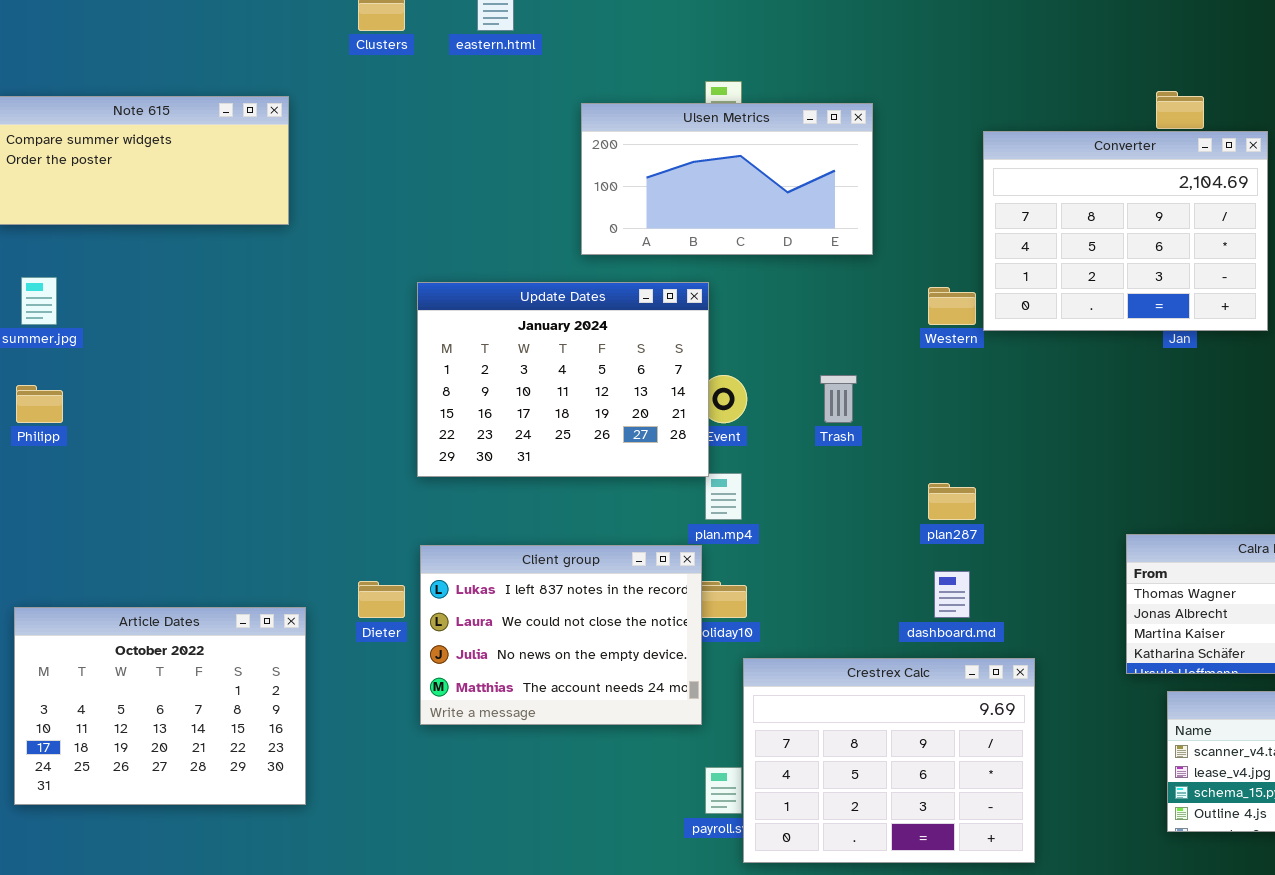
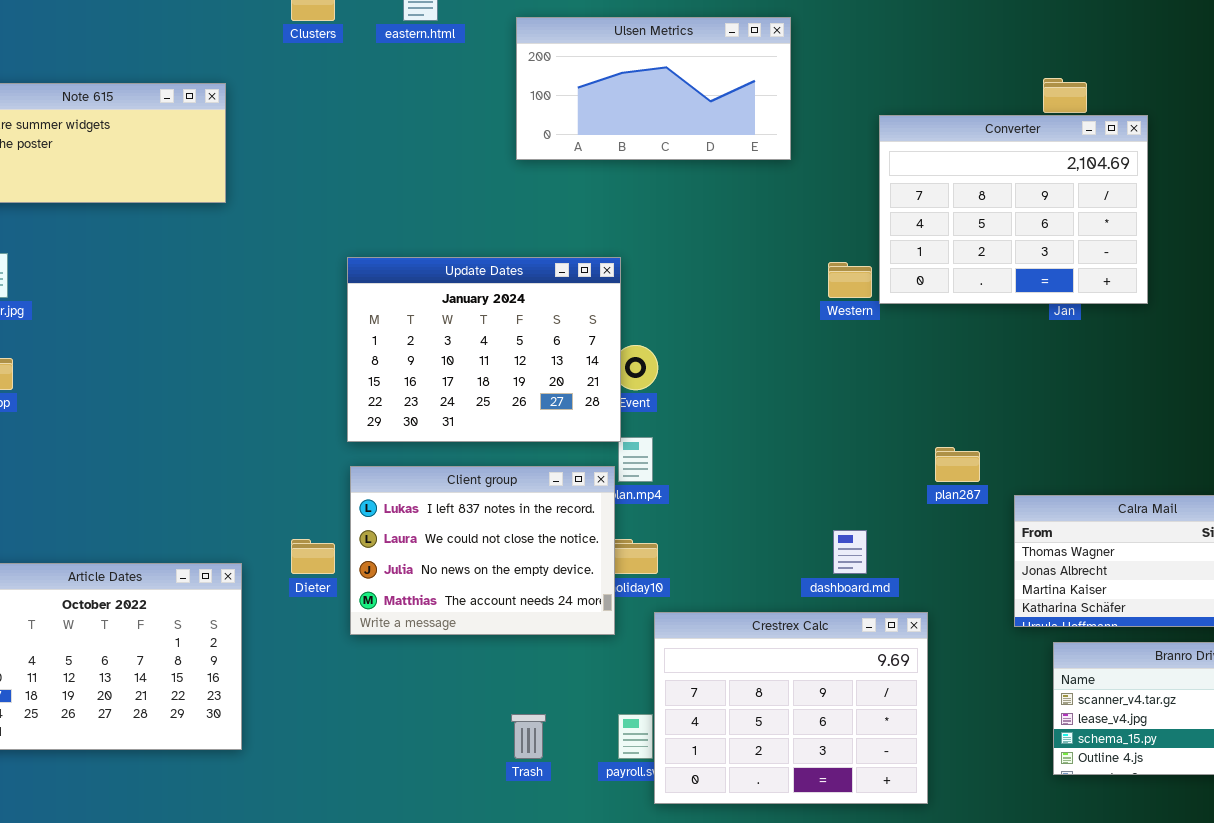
Ulsen Metrics: [581,103,873,255] -> [516,17,791,160], moved
Trash: [820,375,857,423] -> [511,714,546,759], moved
plan287: [928,483,976,520] -> [935,447,980,482], moved
Client group: [420,545,702,725] -> [350,466,615,635], moved

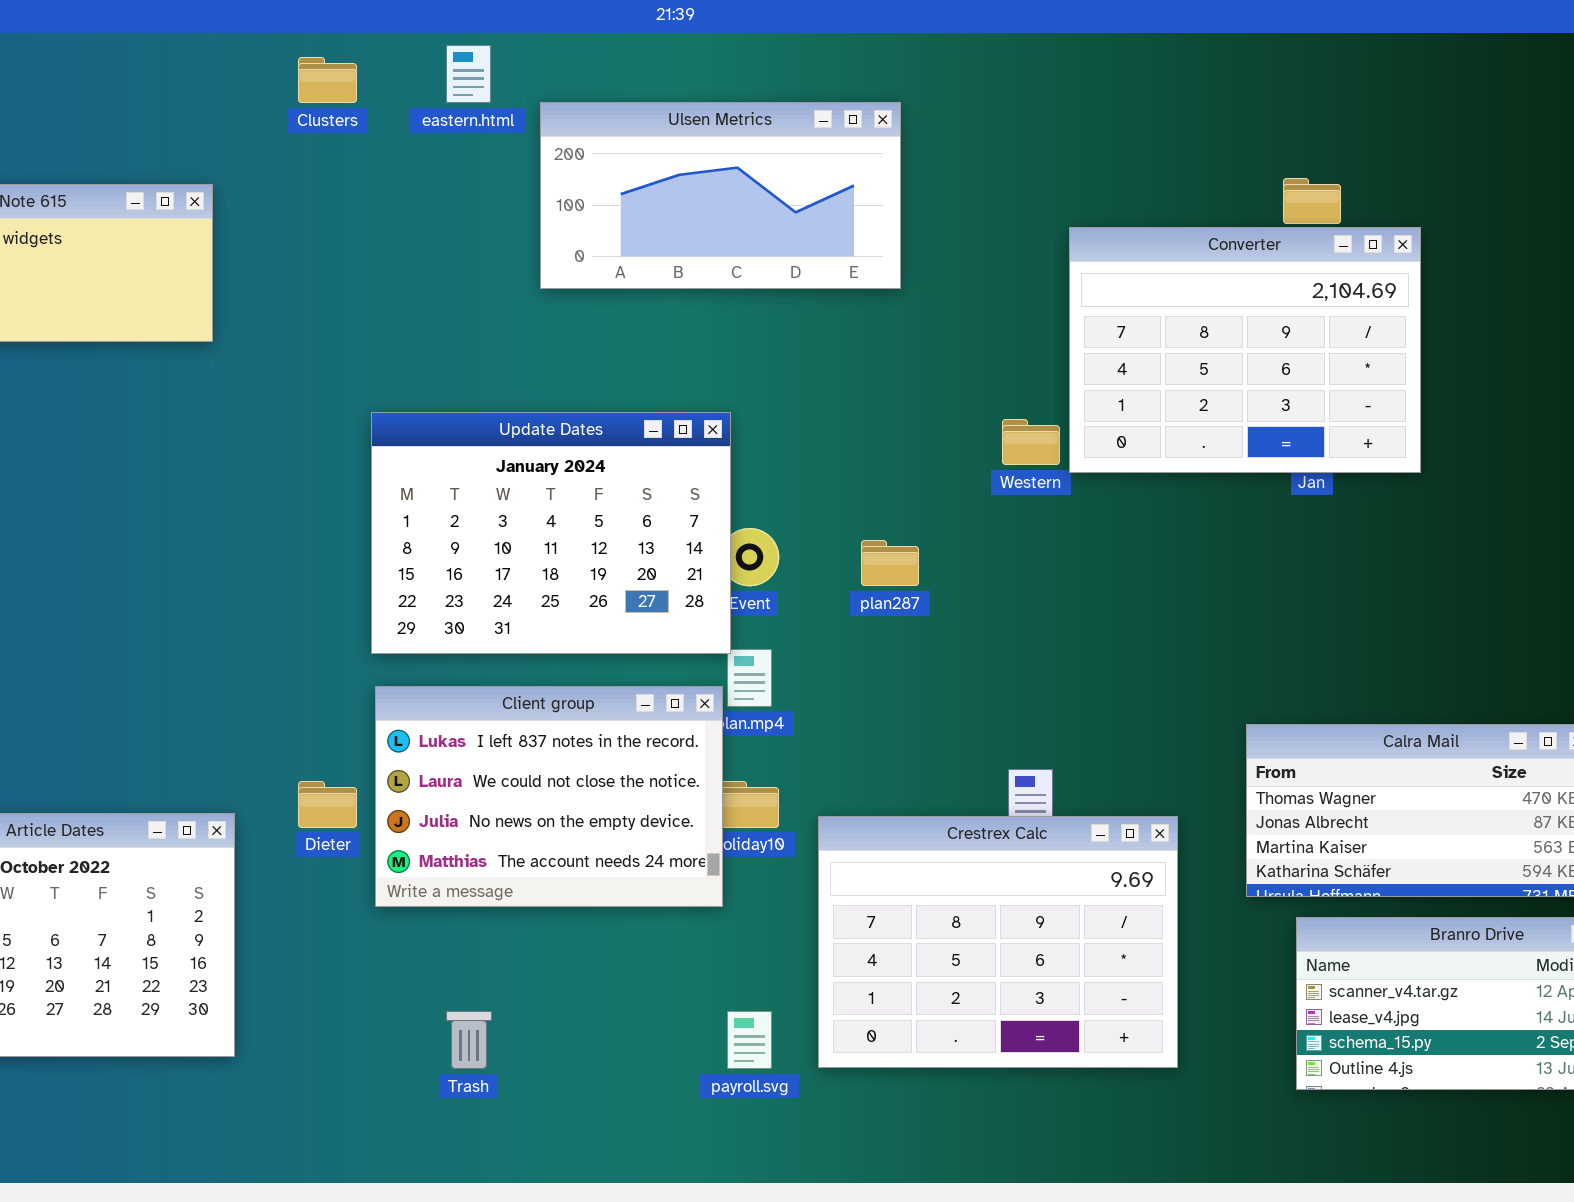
Ulsen Metrics: [516,17,791,160] -> [540,102,901,289], moved
plan287: [935,447,980,482] -> [861,540,919,586], moved
Crestrex Calc: [654,612,928,804] -> [818,816,1178,1068], moved
Trash: [511,714,546,759] -> [446,1011,492,1069], moved

